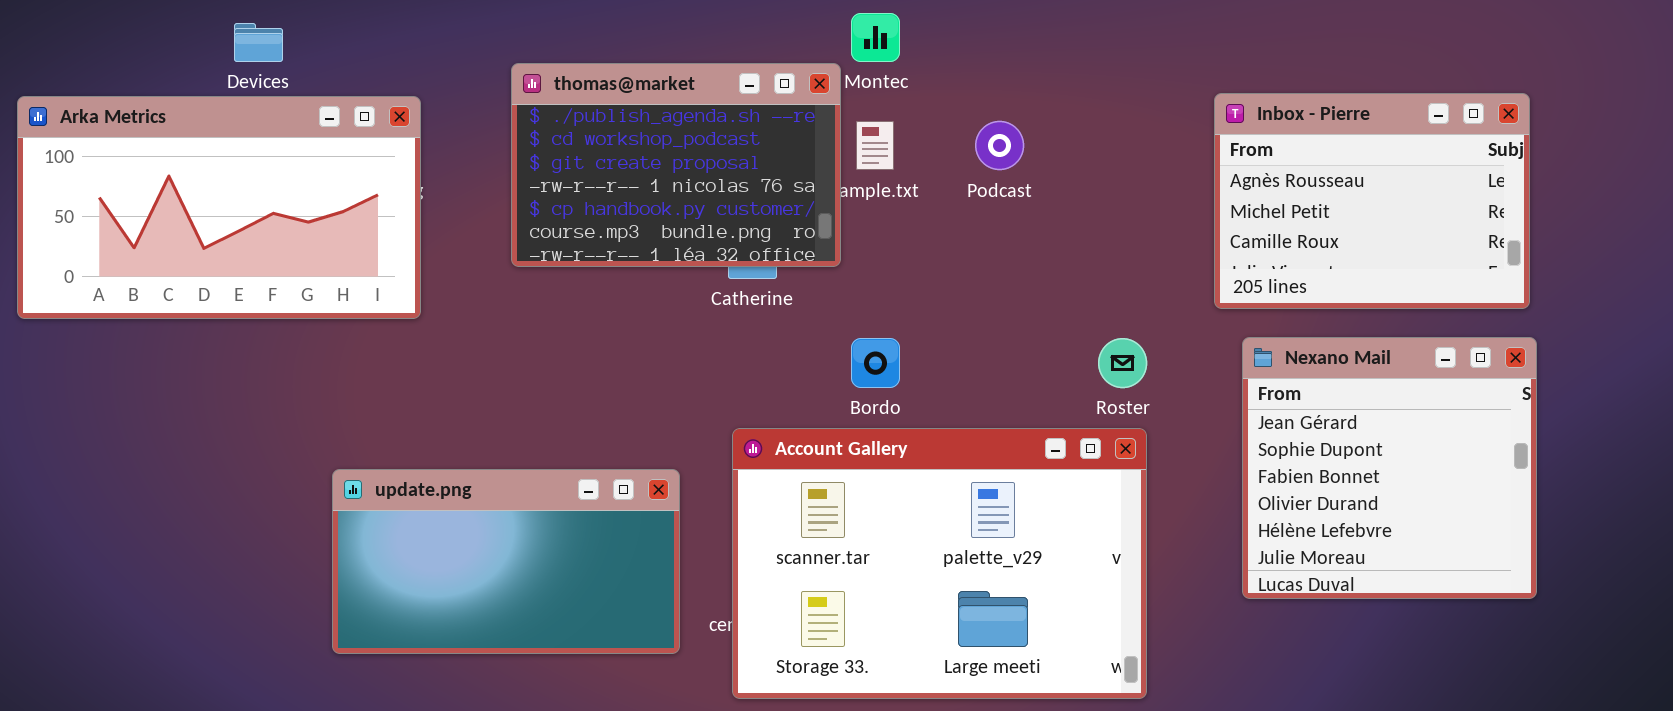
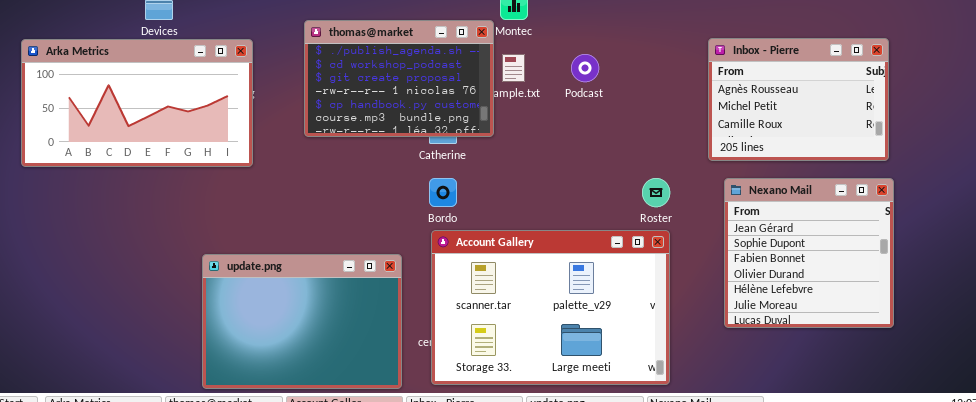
Bordo: [851,338,900,388] -> [429,178,457,207], moved
update.png: [332,469,680,654] -> [202,254,402,389], resized

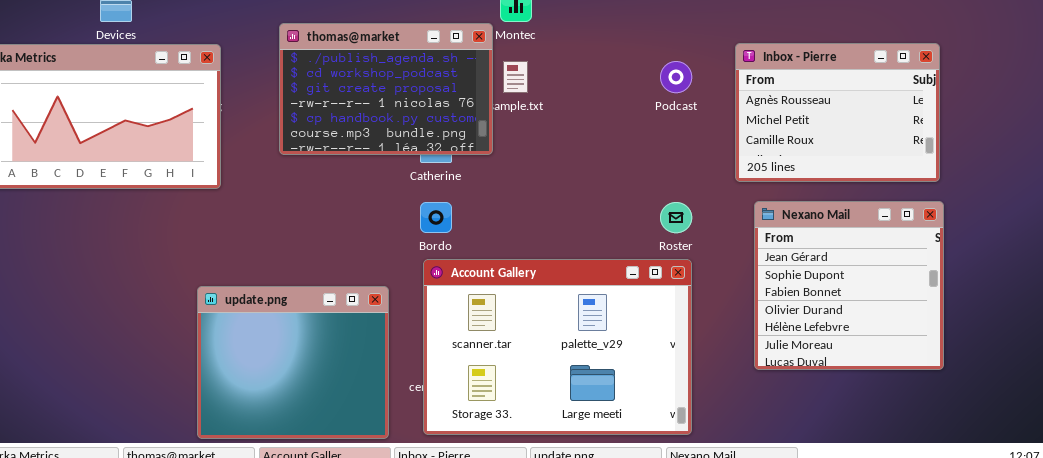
Podcast: [571,54,599,82] -> [660,61,692,93], moved
update.png: [202,254,402,389] -> [197,286,389,439], resized

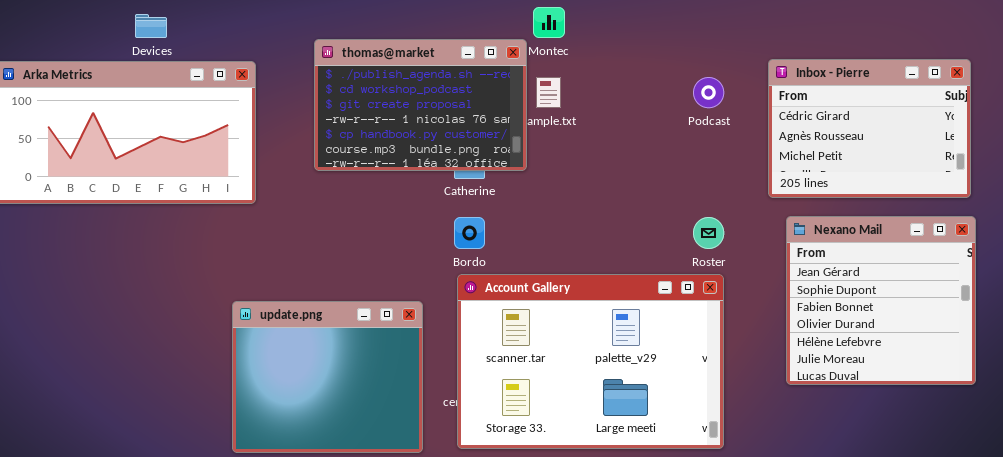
Inbox - Pierre: [735,43,940,182] -> [768,59,971,198], scrolled up 1 row

